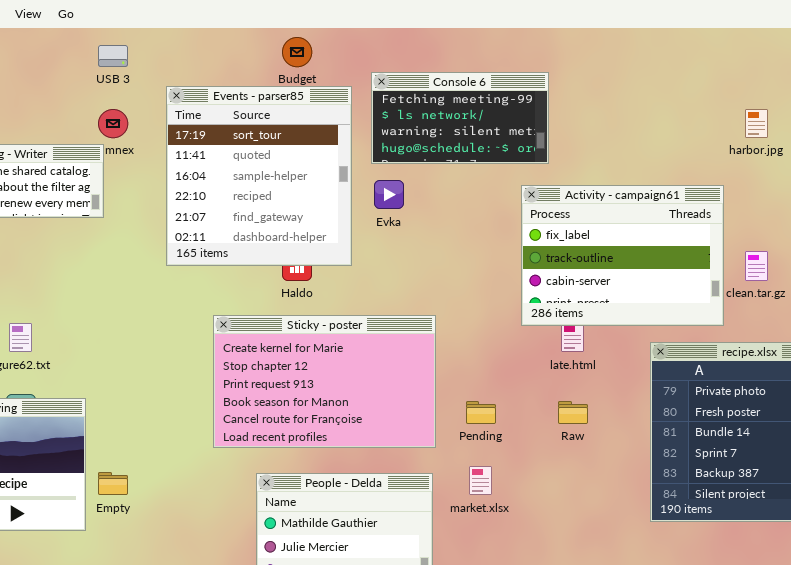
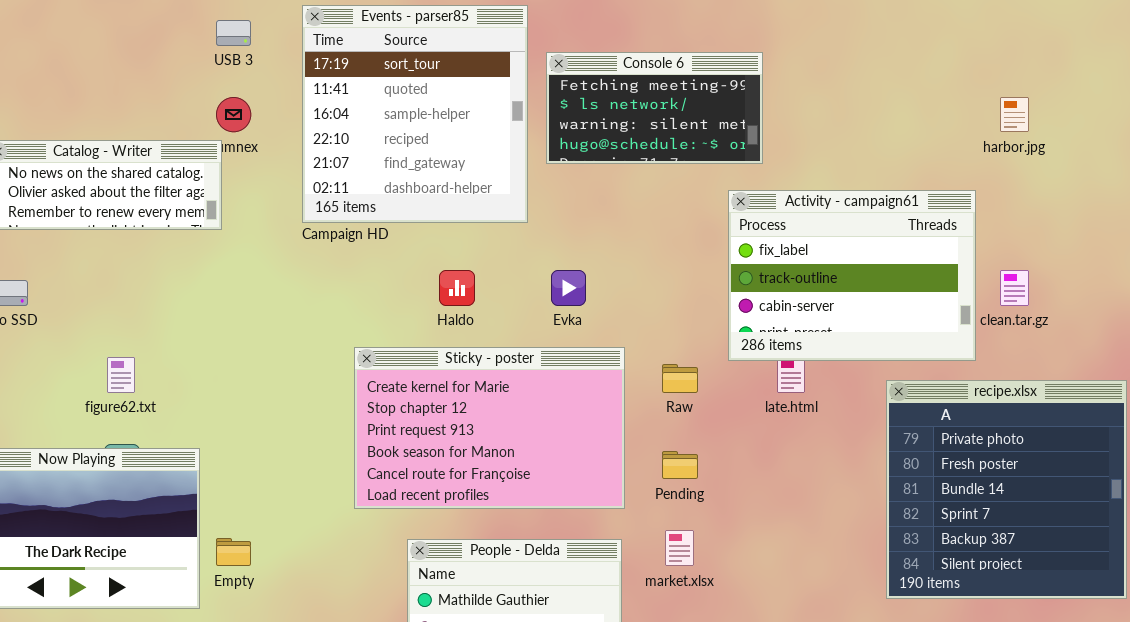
Events - parser85: [166,86,352,266] -> [302,5,528,223], moved
Evka: [374,180,404,209] -> [551,270,586,306], moved
Raw: [558,401,588,424] -> [662,364,698,393], moved

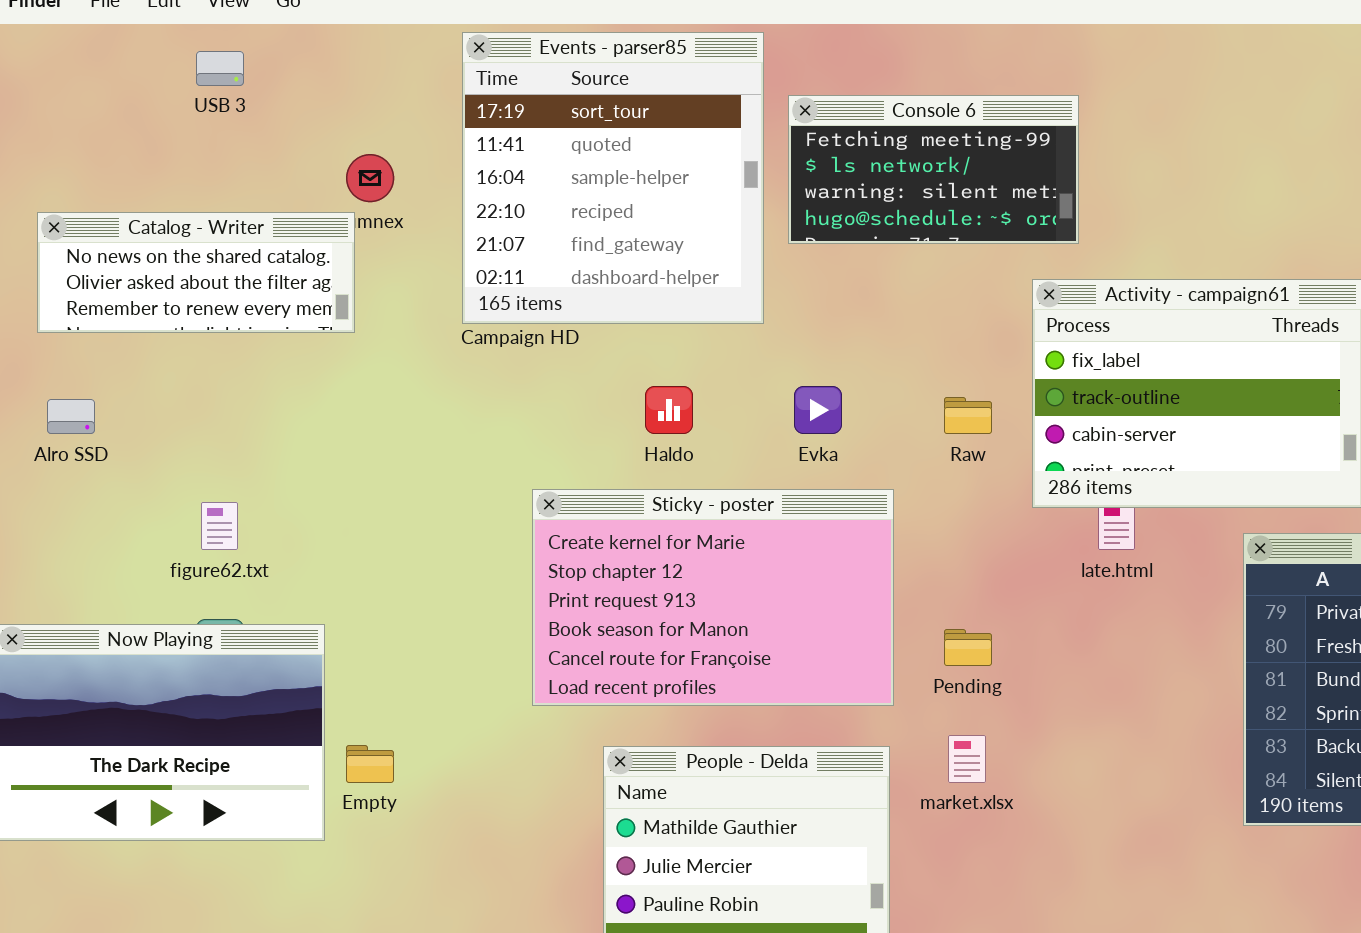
USB 3: [216,20,251,46] -> [196,51,244,86], moved
Raw: [662,364,698,393] -> [944,397,992,434], moved

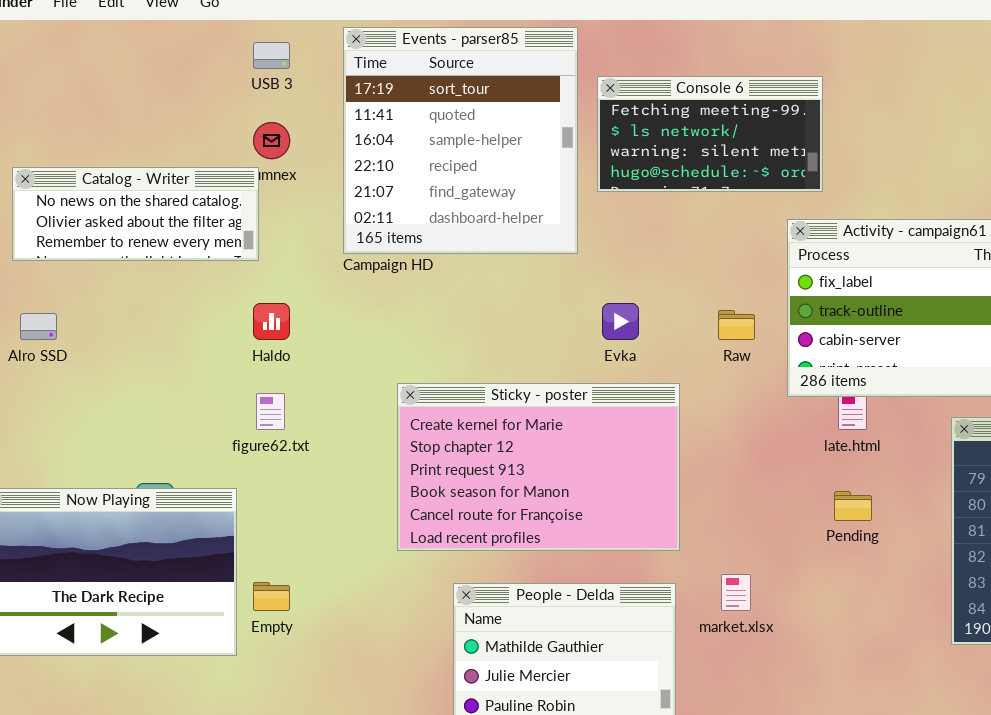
USB 3: [196,51,244,86] -> [253,42,290,69], moved
Haldo: [645,386,693,434] -> [253,303,290,340], moved
figure62.txt: [201,502,238,550] -> [256,393,285,430], moved
Pending: [944,629,992,666] -> [834,491,872,521], moved

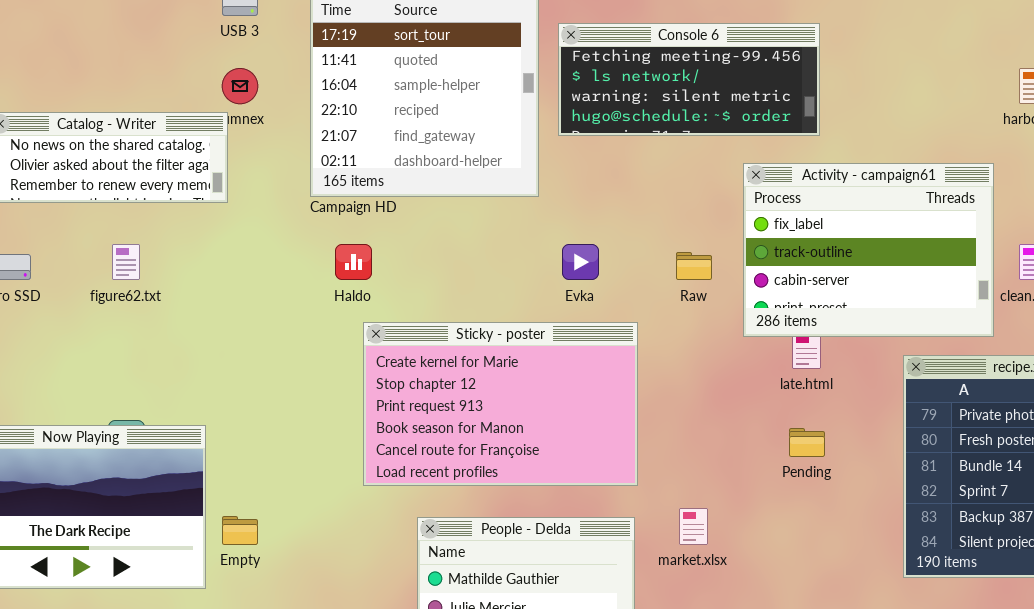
Console 6: [597,76,823,192] -> [558,23,820,136], resized
Haldo: [253,303,290,340] -> [335,244,372,280], moved
figure62.txt: [256,393,285,430] -> [112,244,140,280], moved

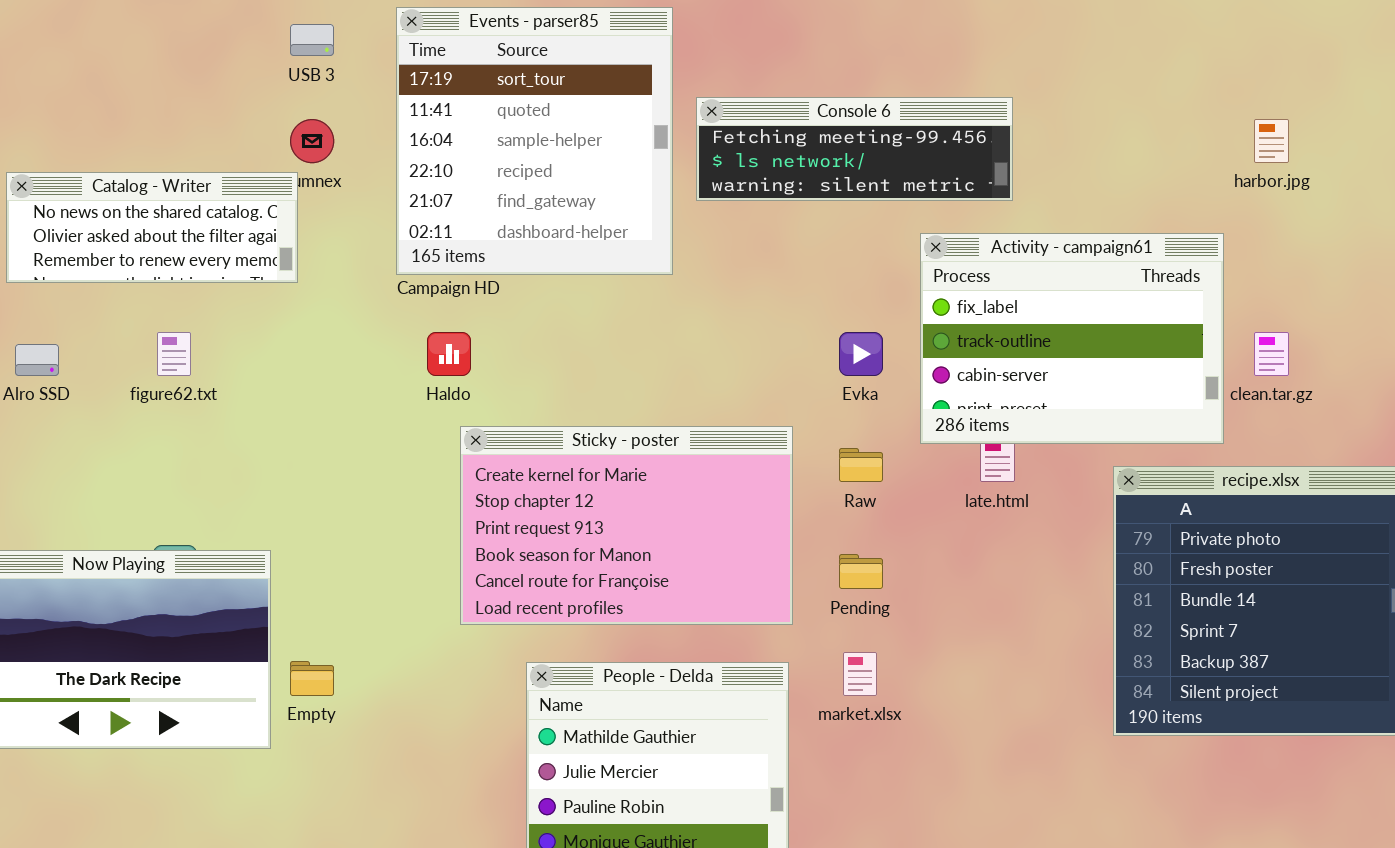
Console 6: [558,23,820,136] -> [696,97,1013,201], resized
Evka: [562,244,599,280] -> [839,332,883,376], moved
Raw: [676,252,712,280] -> [839,448,883,482], moved
Pending: [789,428,825,457] -> [839,554,883,589], moved

